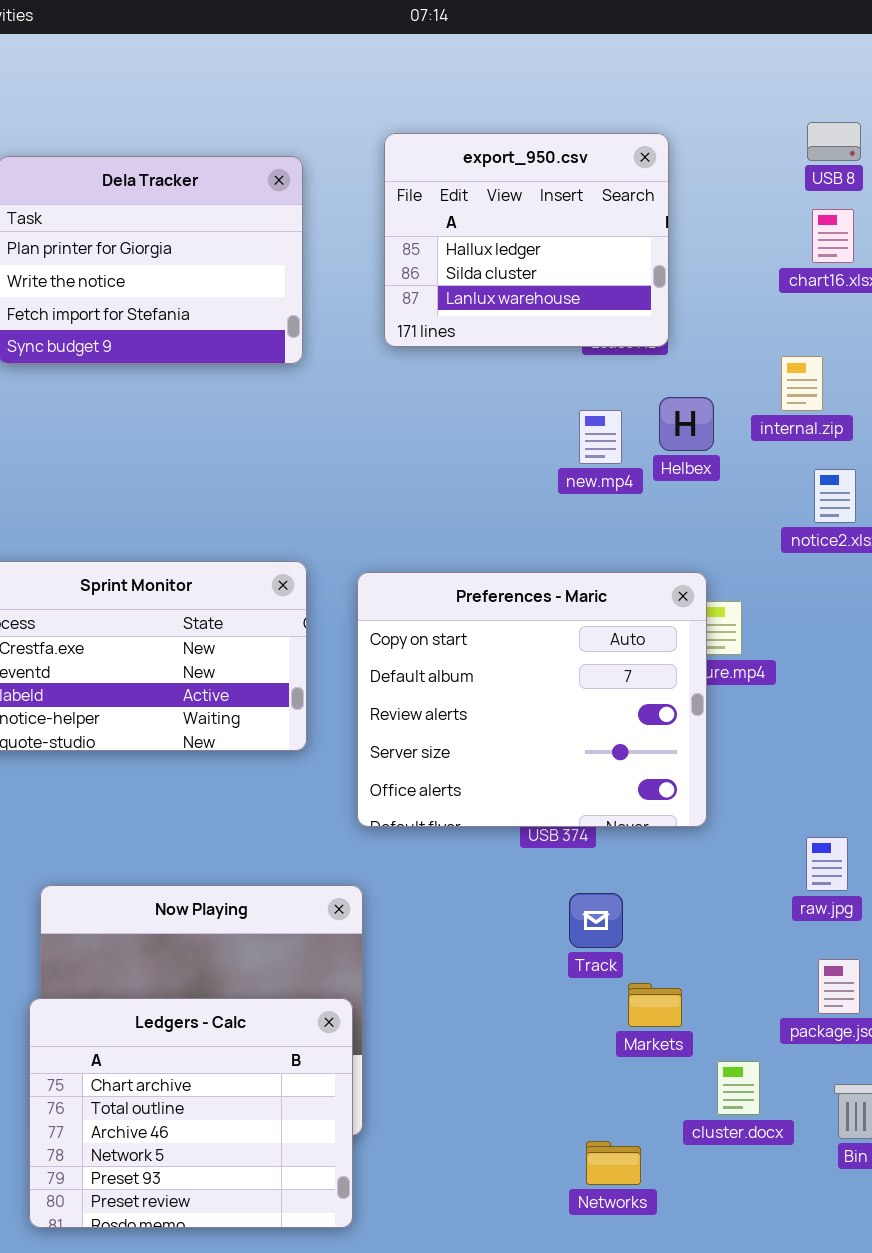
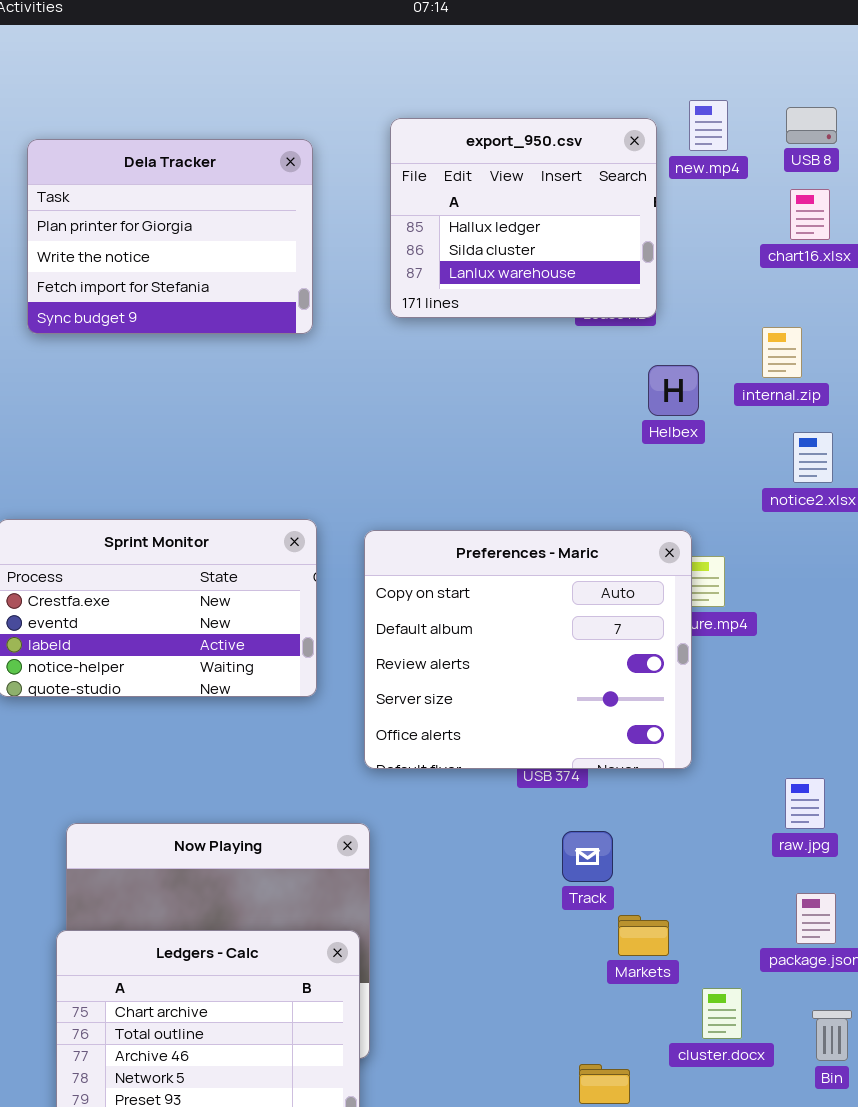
new.mp4: [579,410,622,464] -> [689,100,728,151], moved

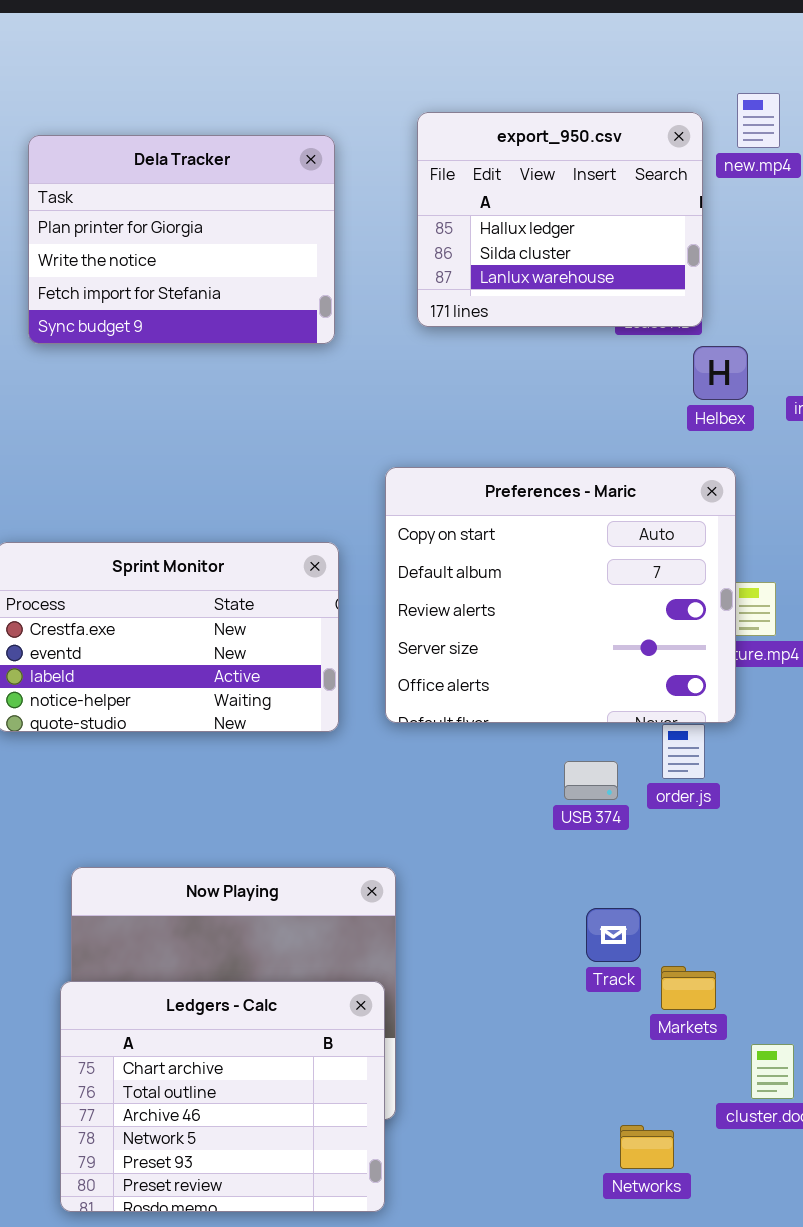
Helbex: [648,365,699,416] -> [693,346,748,400], moved
Preferences - Maric: [364,530,692,769] -> [385,467,736,723], moved
Track: [562,831,613,882] -> [586,908,641,962], moved

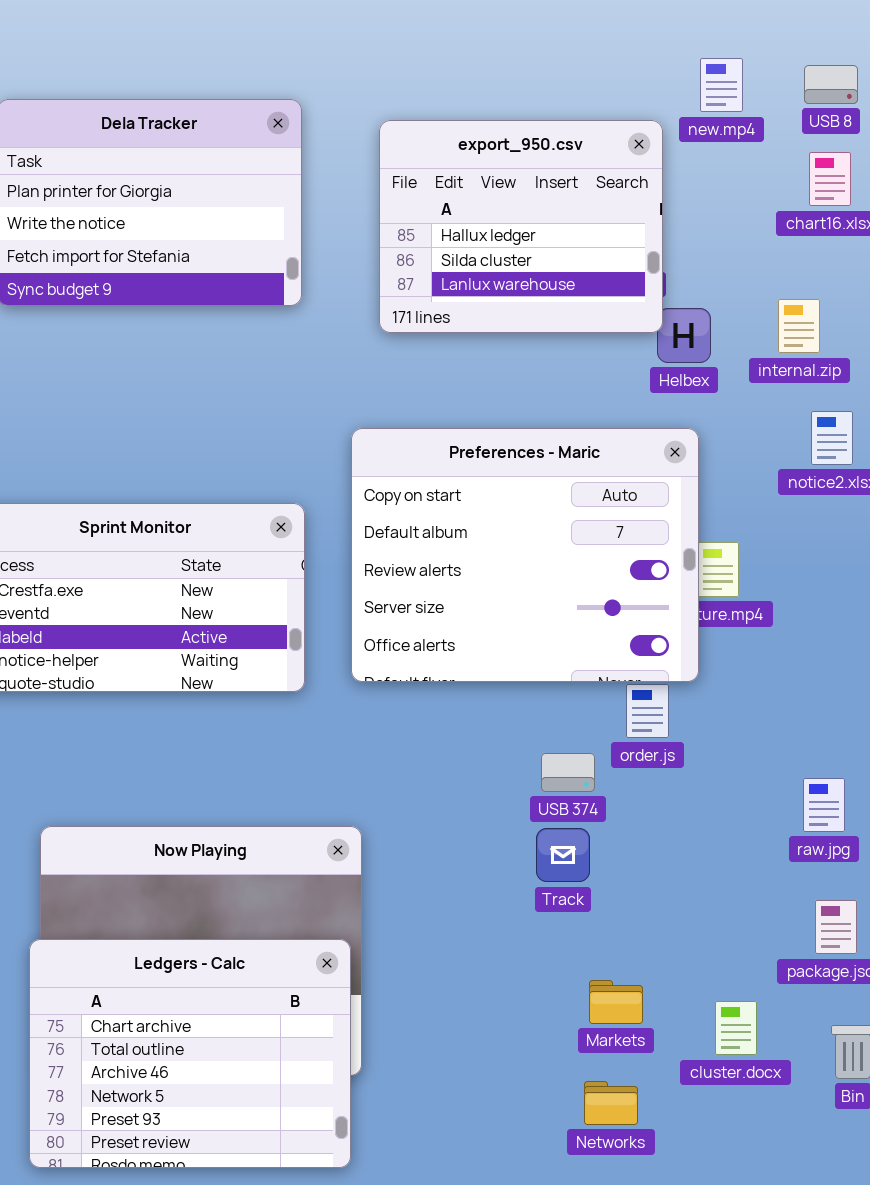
export_950.csv: [417,112,703,327] -> [379,120,663,333], moved
USB 374: [564,761,618,800] -> [541,753,595,792], moved
Track: [586,908,641,962] -> [536,828,590,882], moved
Markets: [661,966,716,1010] -> [589,980,643,1024], moved

